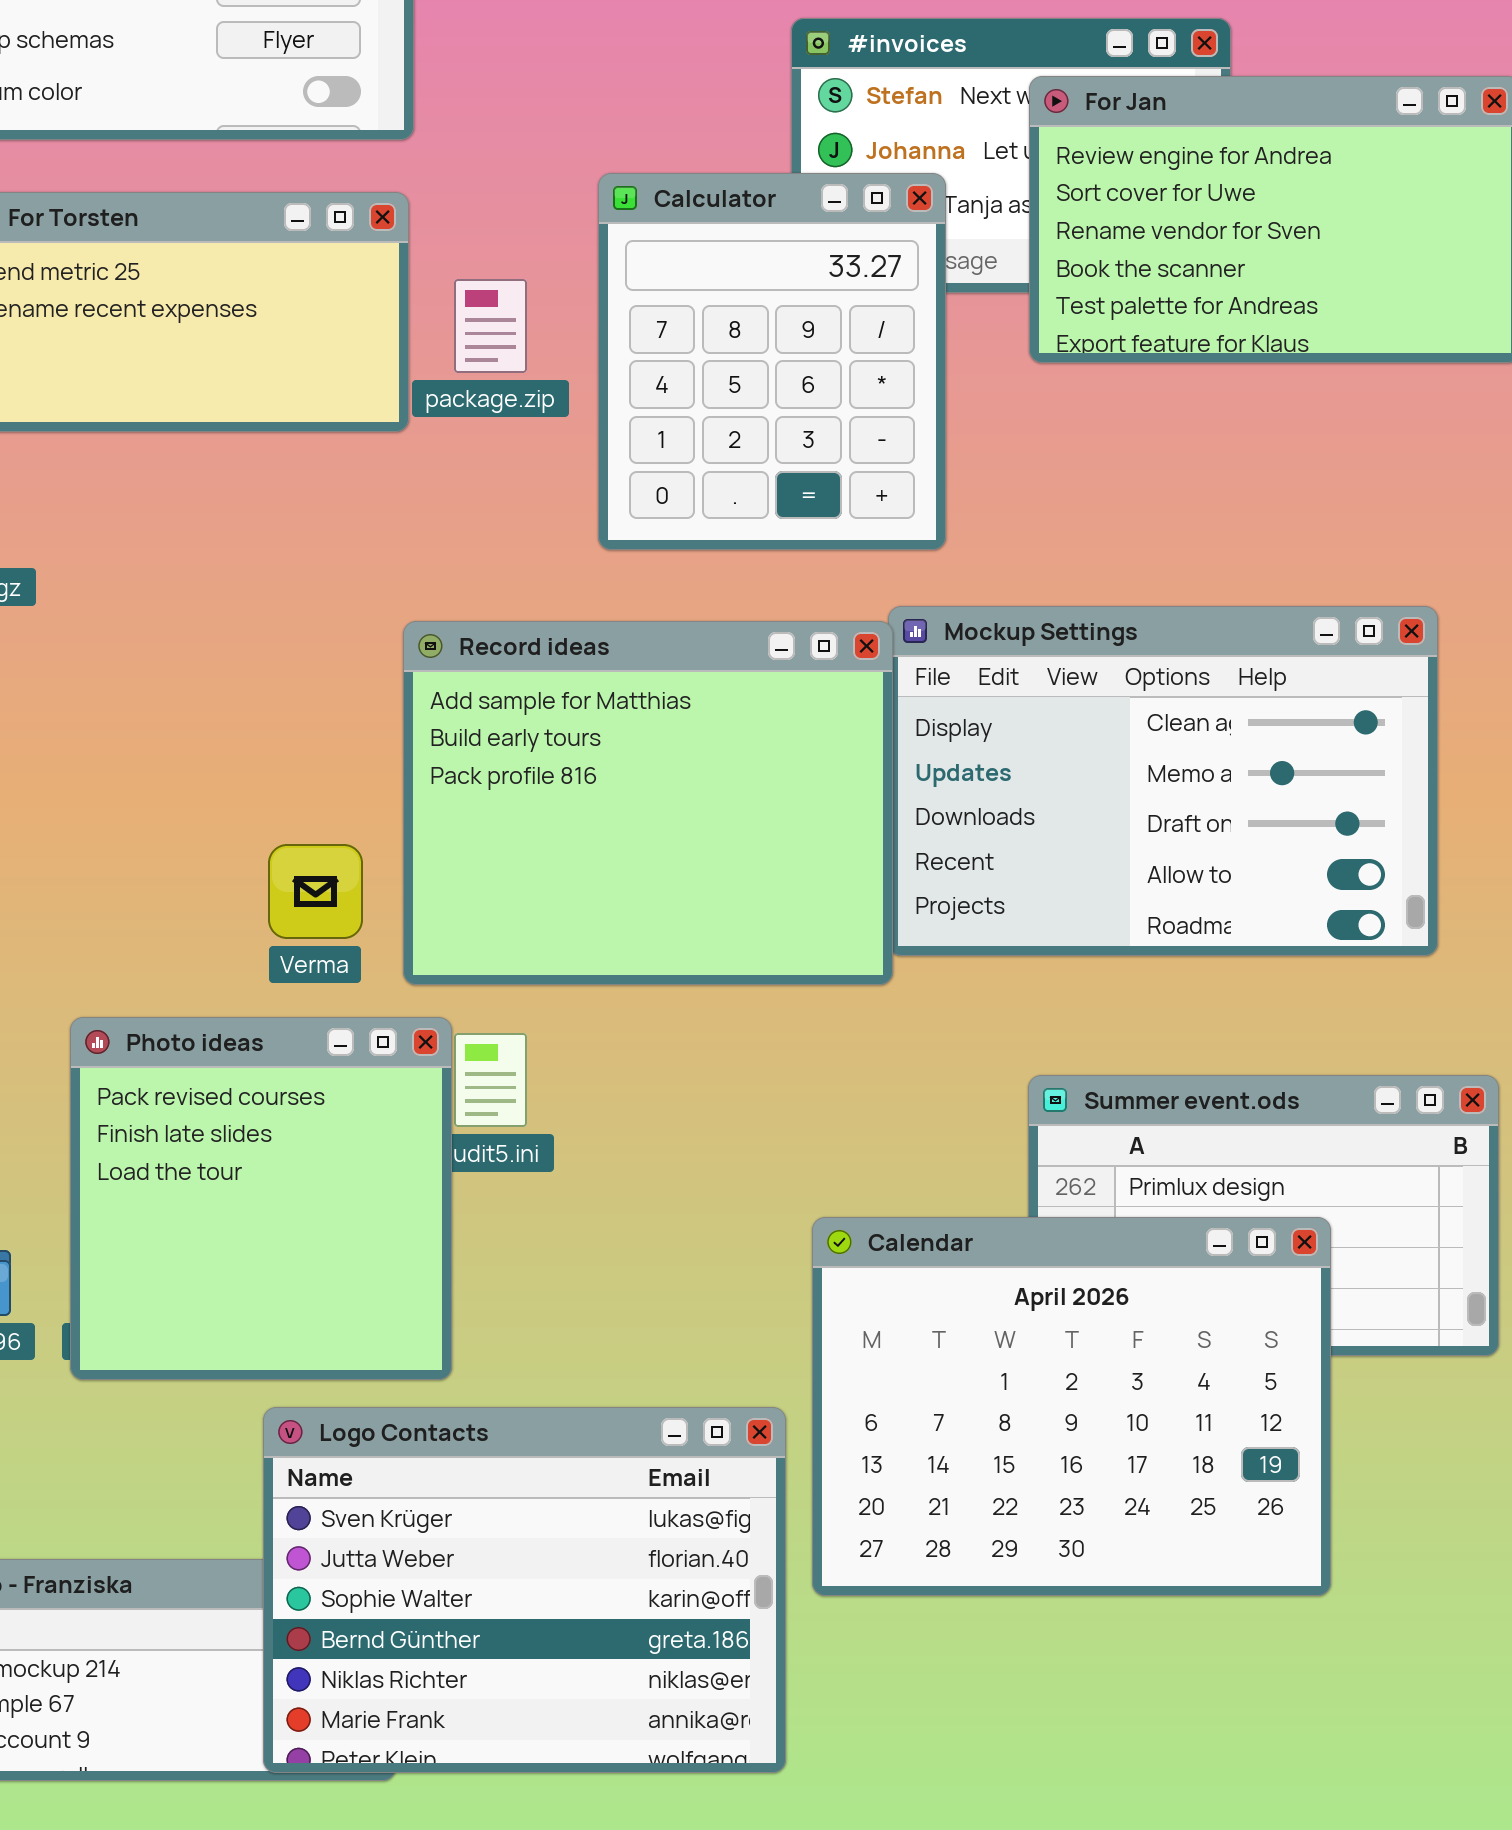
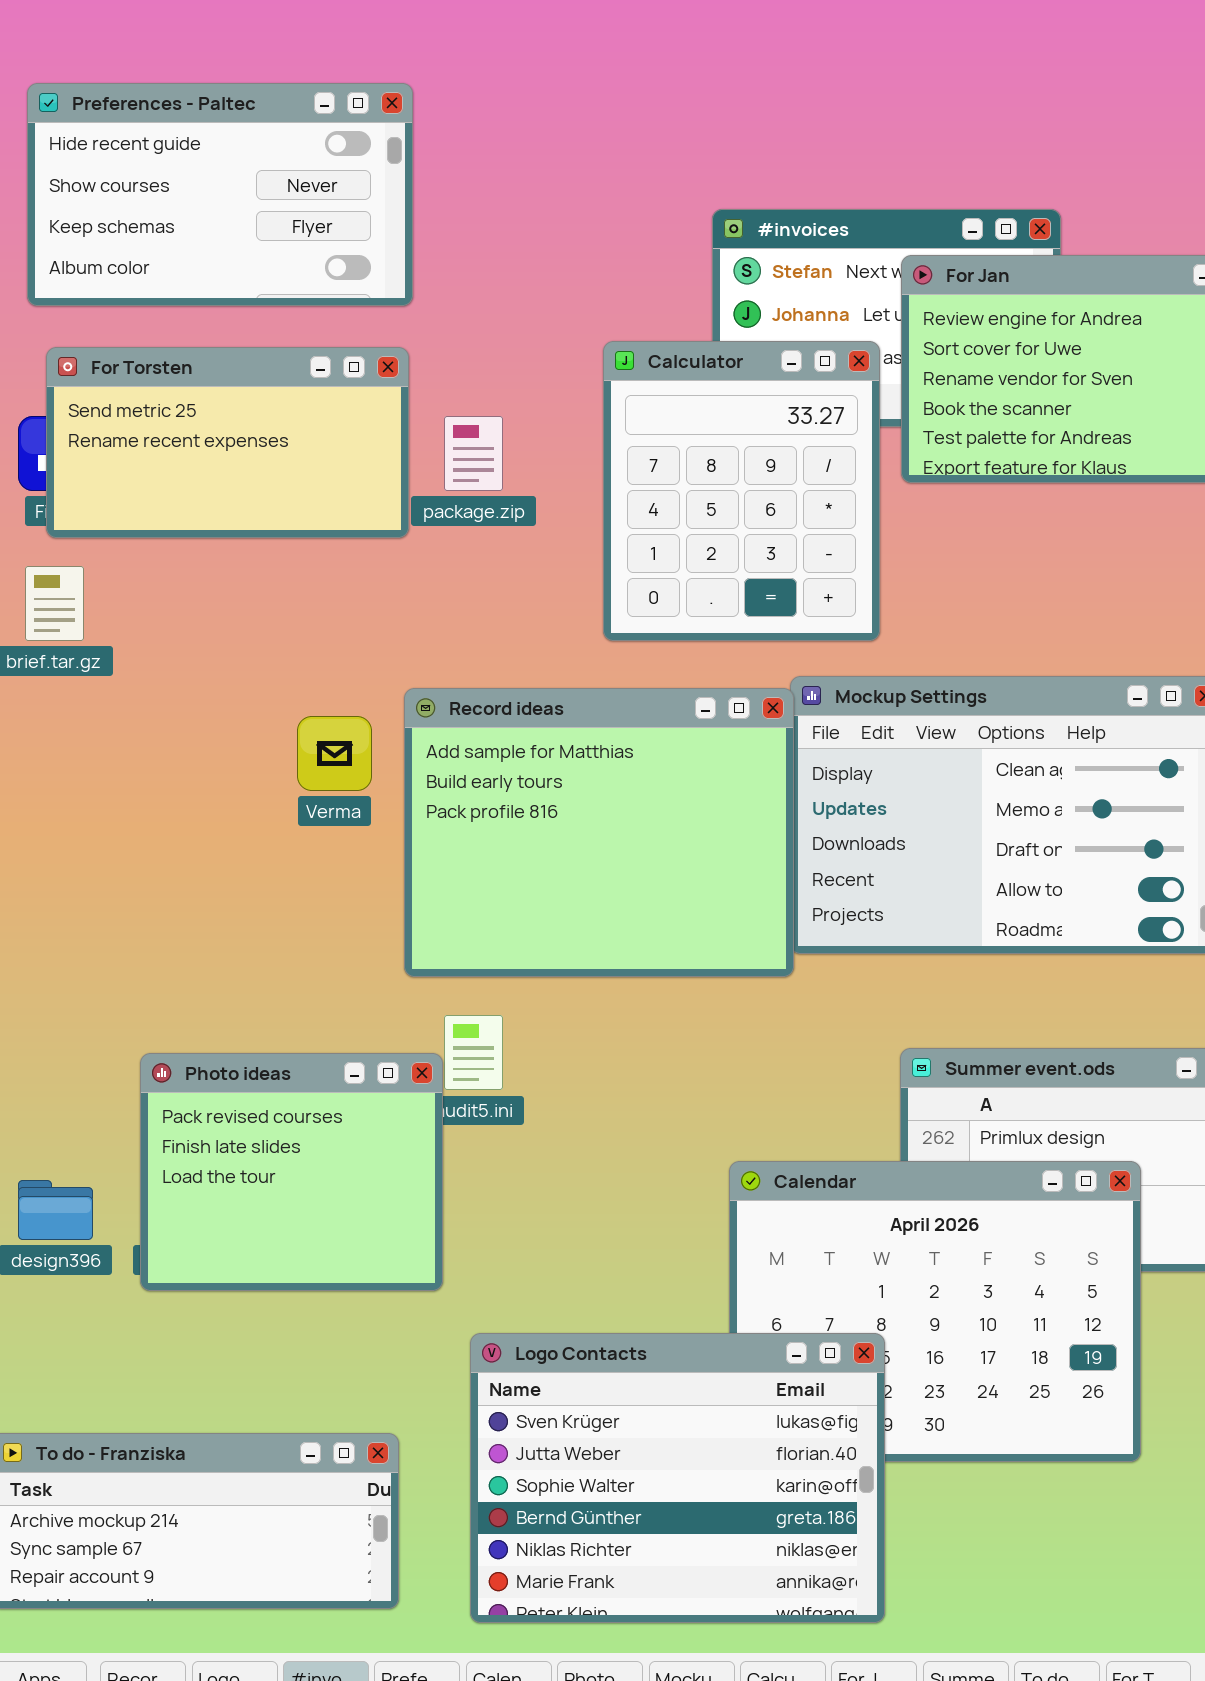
Calculator: [598,173,946,550] -> [603,341,880,641], moved
Verma: [268,844,363,939] -> [297,716,372,791], moved
Photo ideas: [70,1017,452,1380] -> [140,1053,443,1291], resized
Logo Contacts: [263,1407,786,1773] -> [470,1333,885,1623], moved

